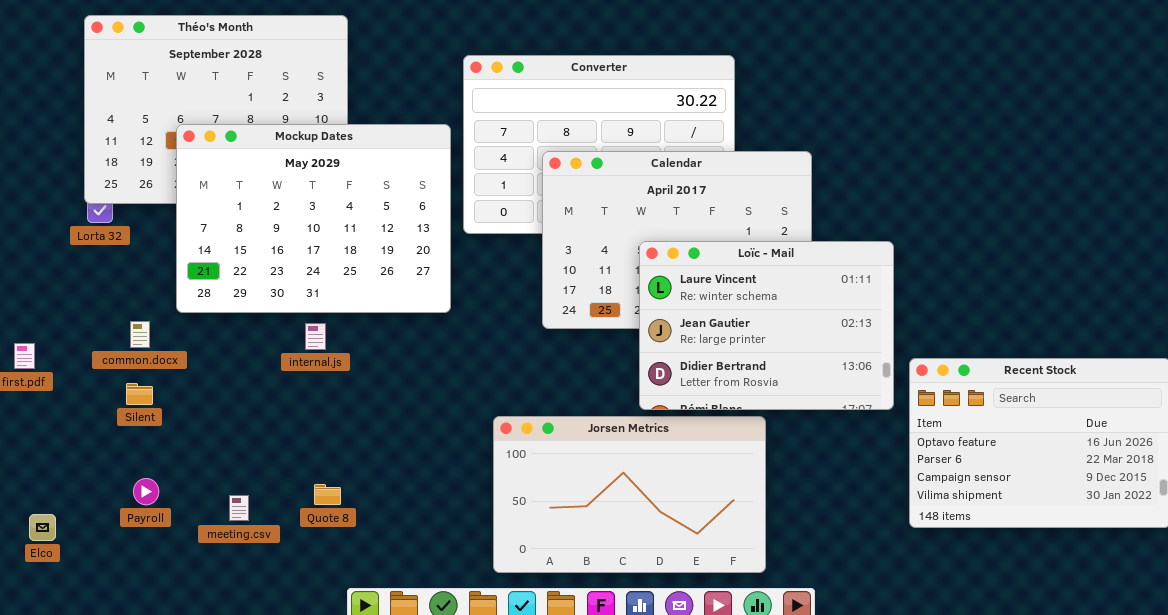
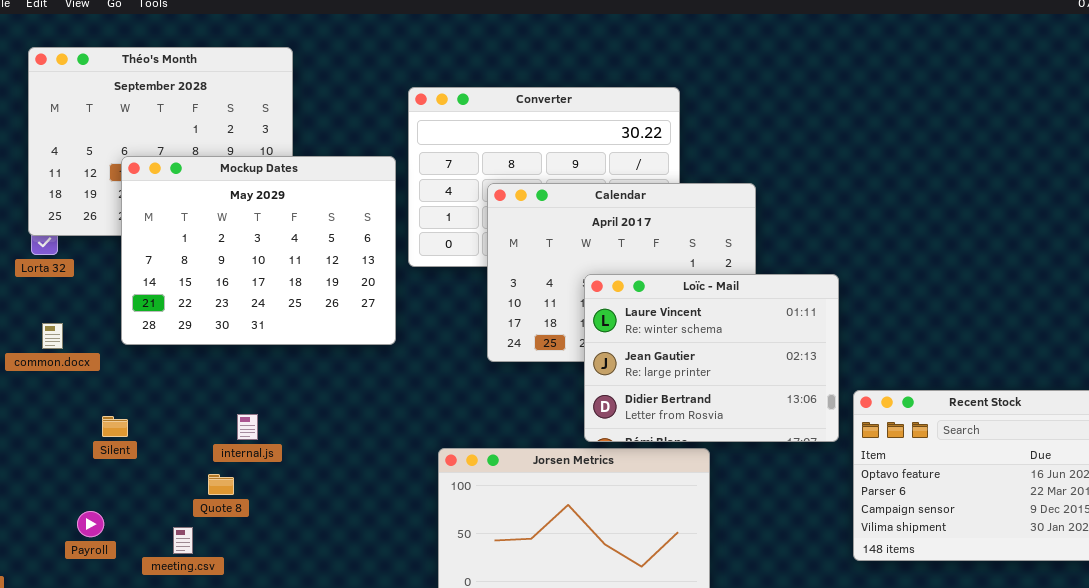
common.docx: [130,321,150,348] -> [42,323,63,349], moved
internal.js: [305,323,326,350] -> [237,414,258,440], moved
Silent: [126,383,153,405] -> [102,416,128,437], moved
Quote 8: [314,484,341,505] -> [208,474,234,495], moved

